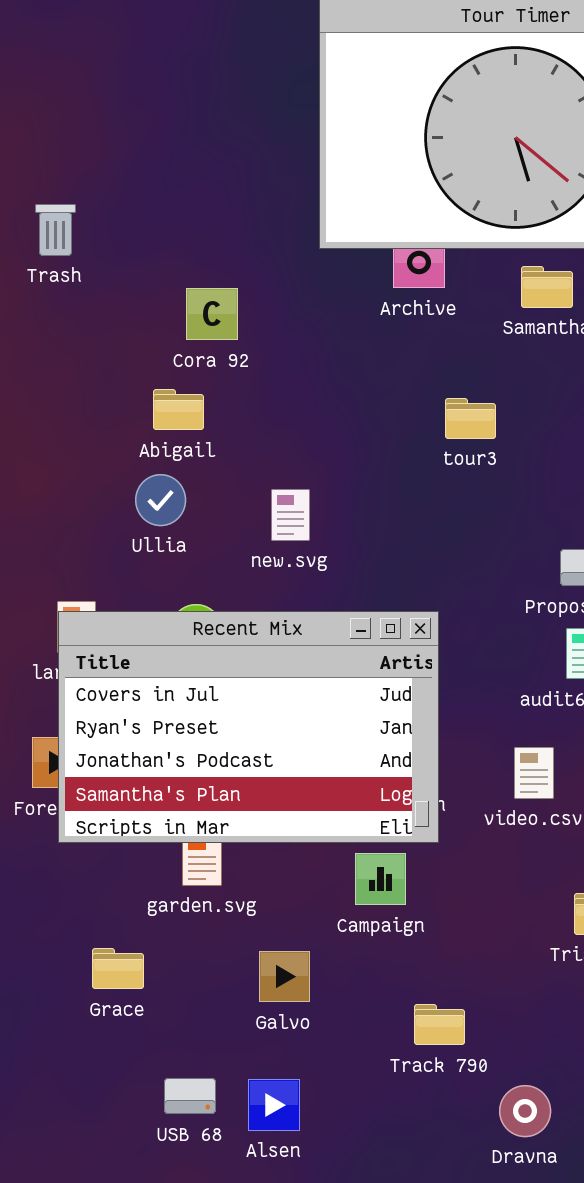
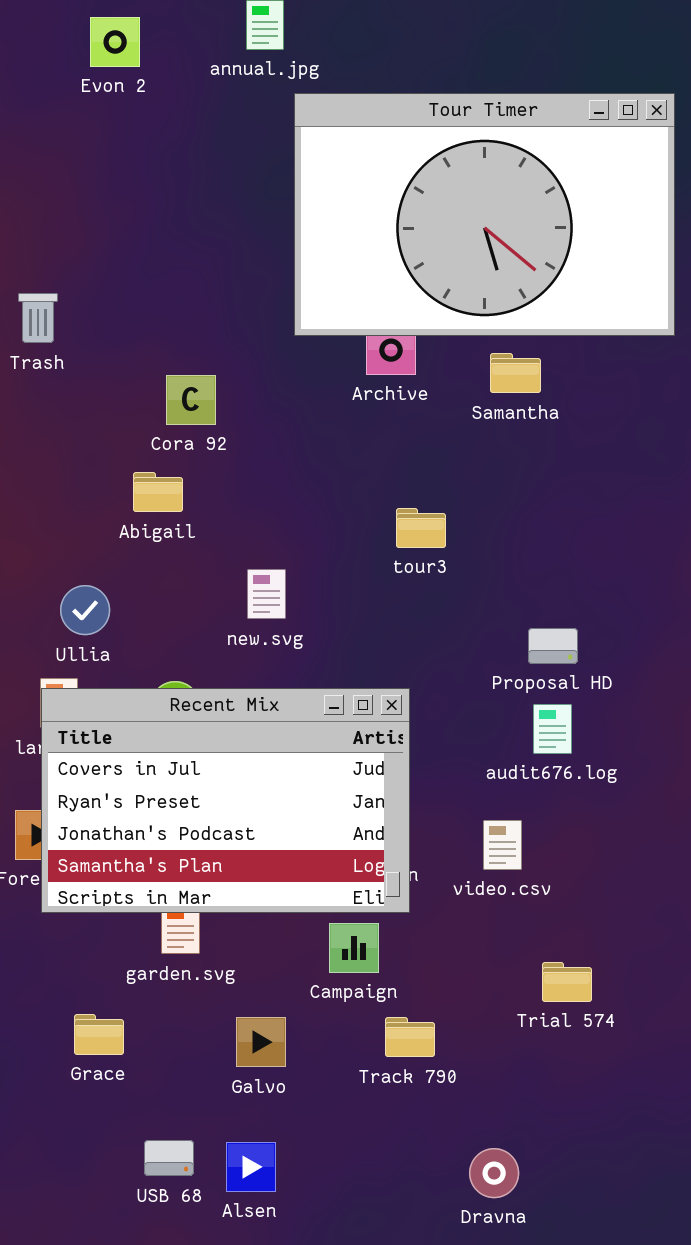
tour3: [445,398,496,439] -> [396,508,446,548], moved
Ullia: [135,474,186,526] -> [60,585,110,635], moved
Track 790: [414,1004,465,1045] -> [385,1017,435,1057], moved

